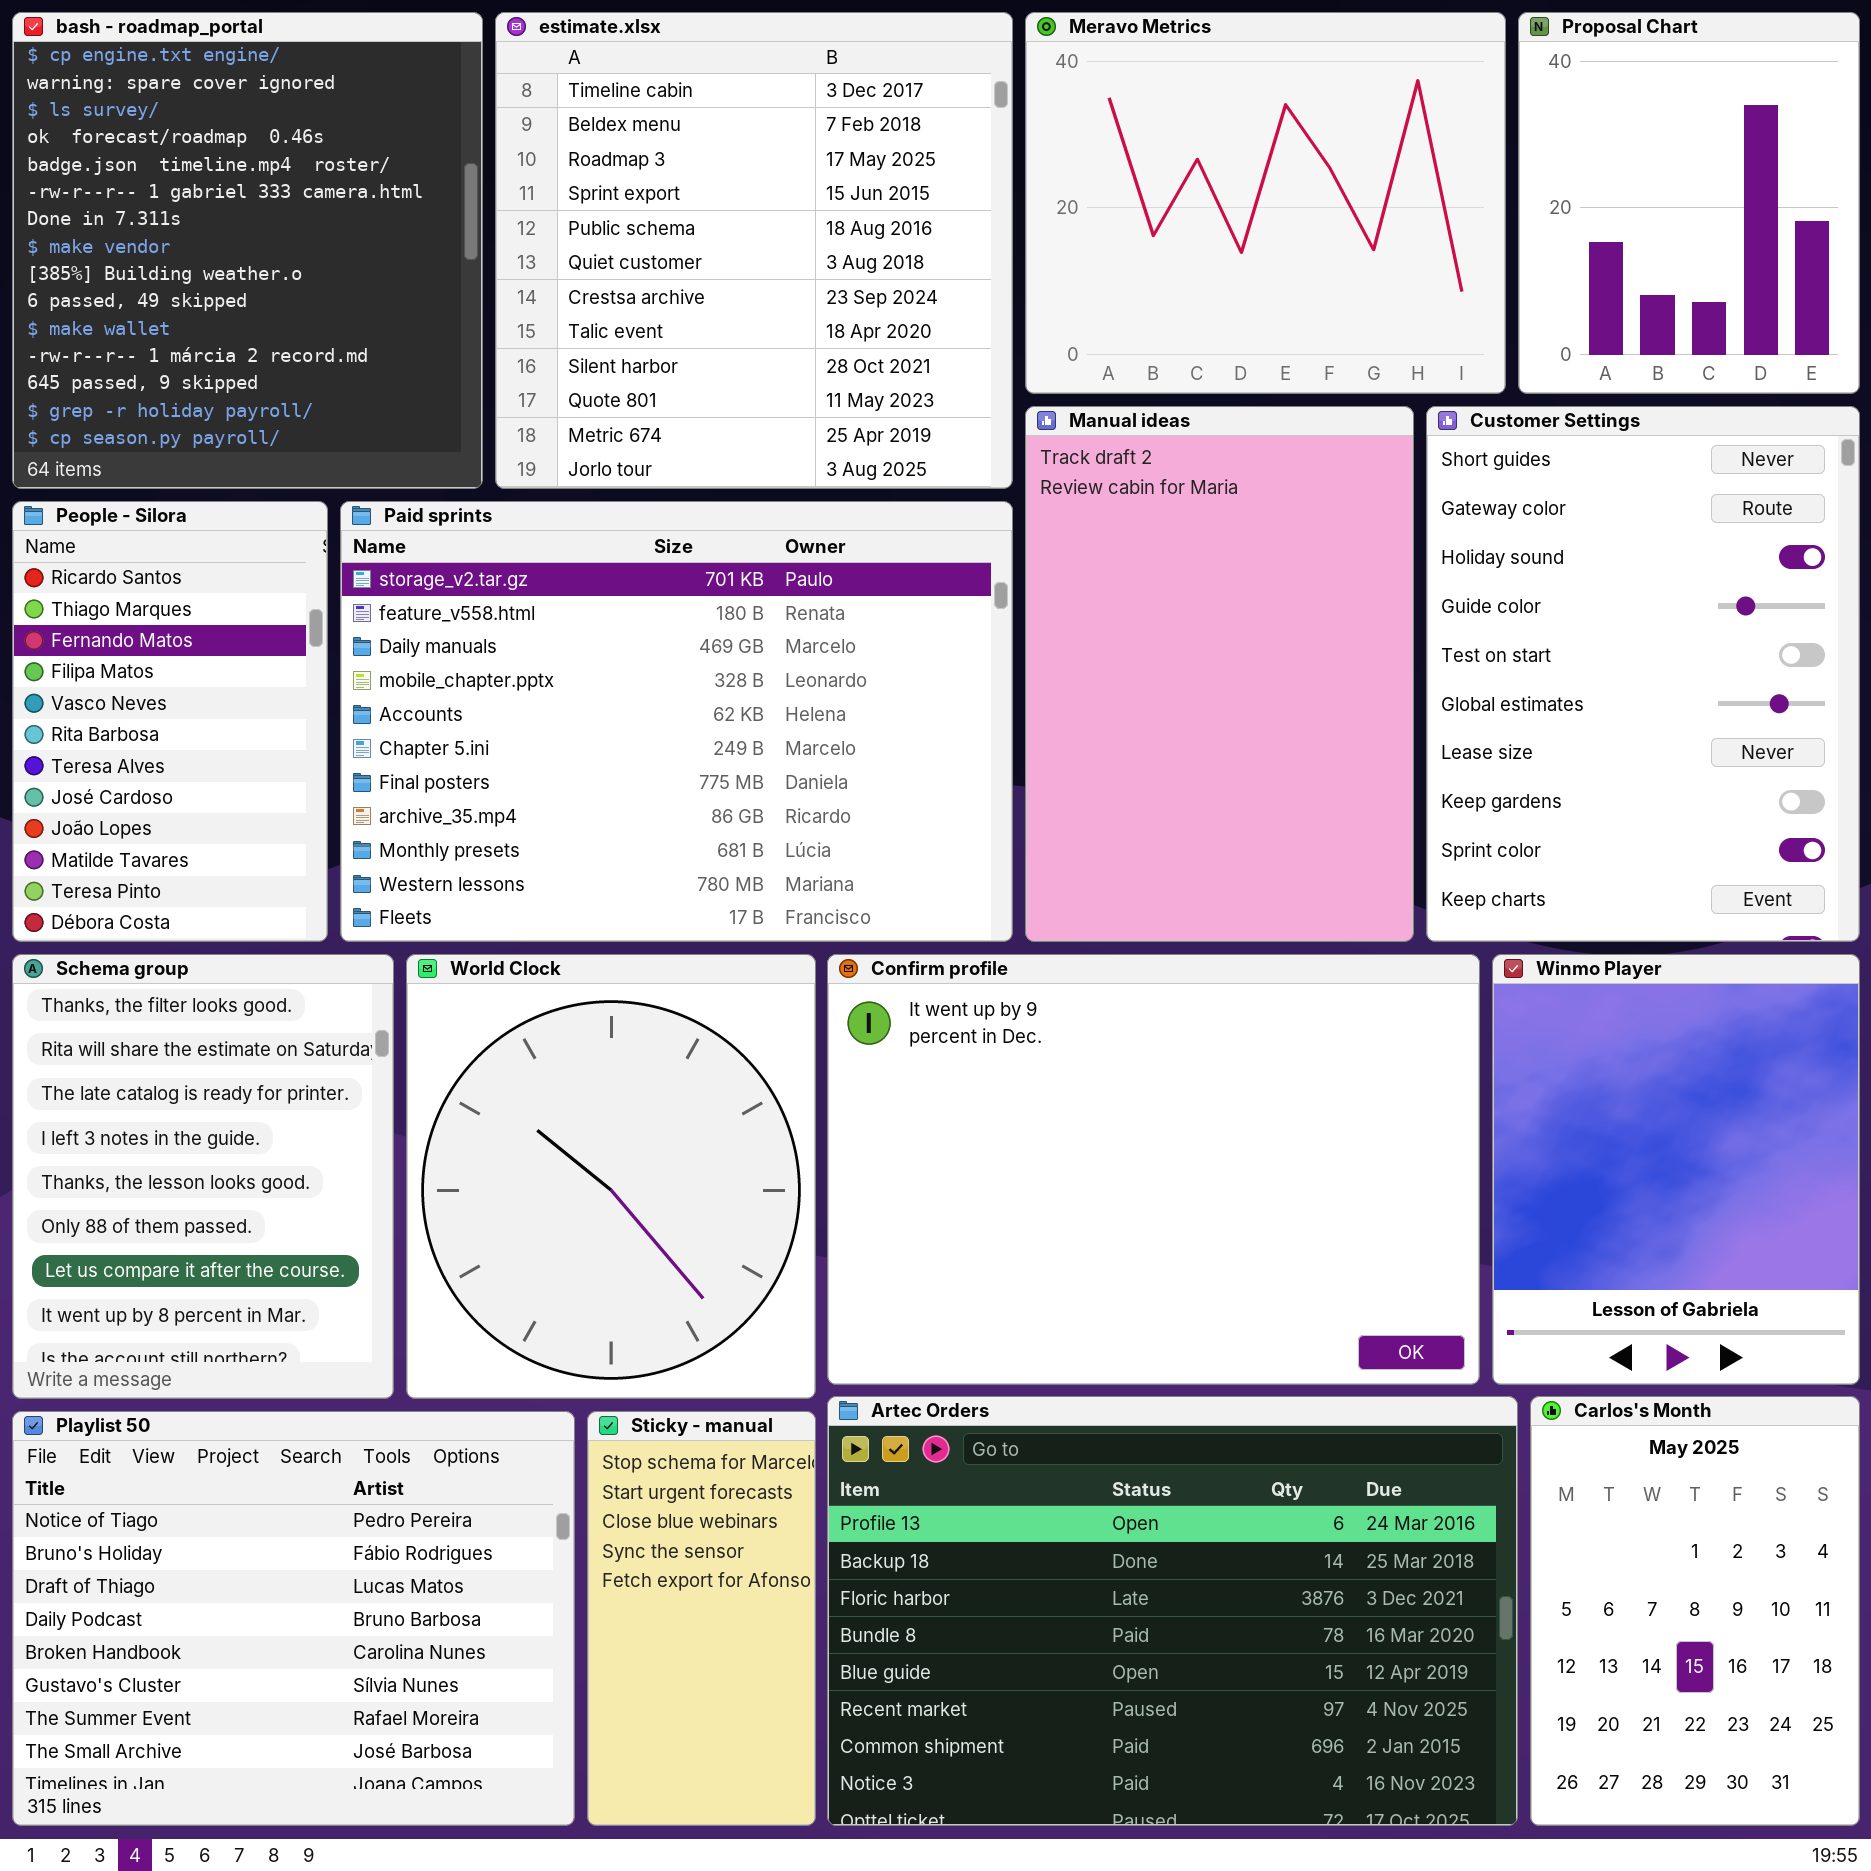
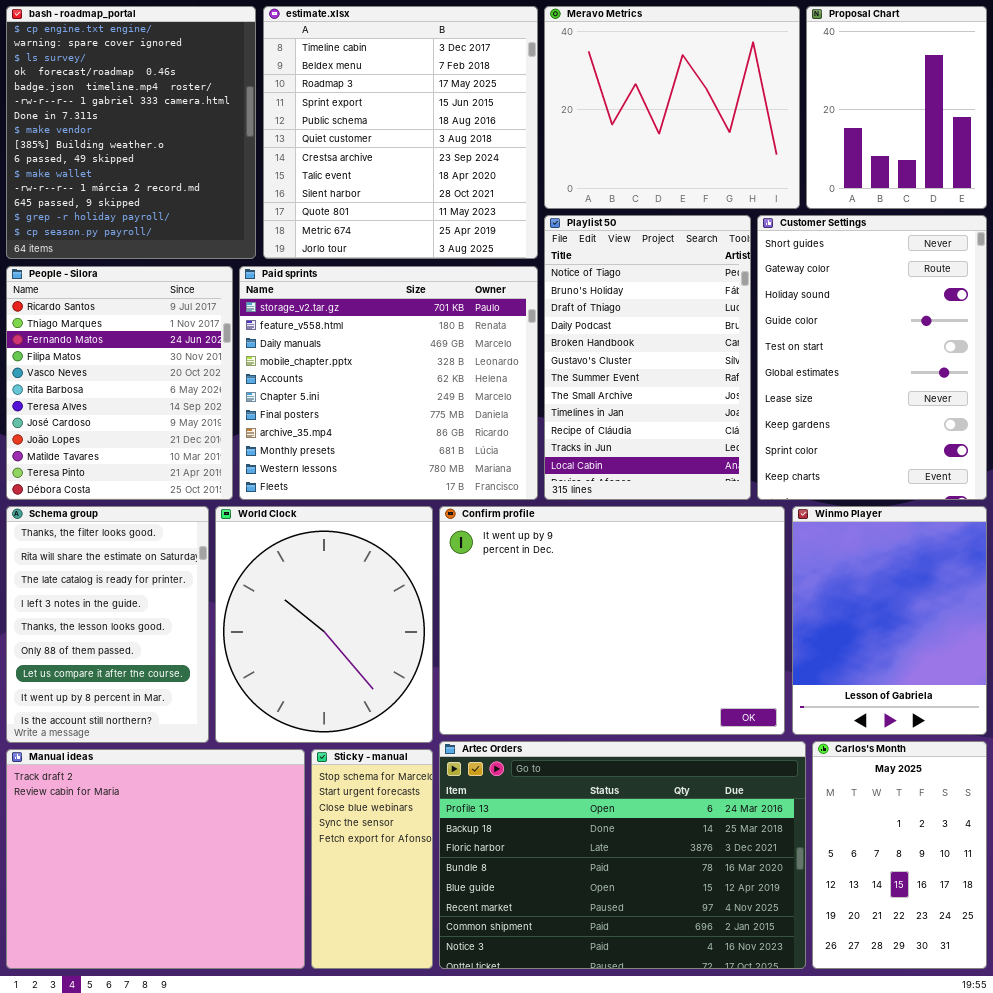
Manual ideas: [1025,406,1414,942] -> [6,749,305,969], moved, resized
People - Silora: [12,501,328,942] -> [6,266,233,500], resized
Paid sprints: [340,501,1013,942] -> [239,266,538,500], resized
Playlist 50: [12,1411,575,1826] -> [544,215,751,500], moved, resized

